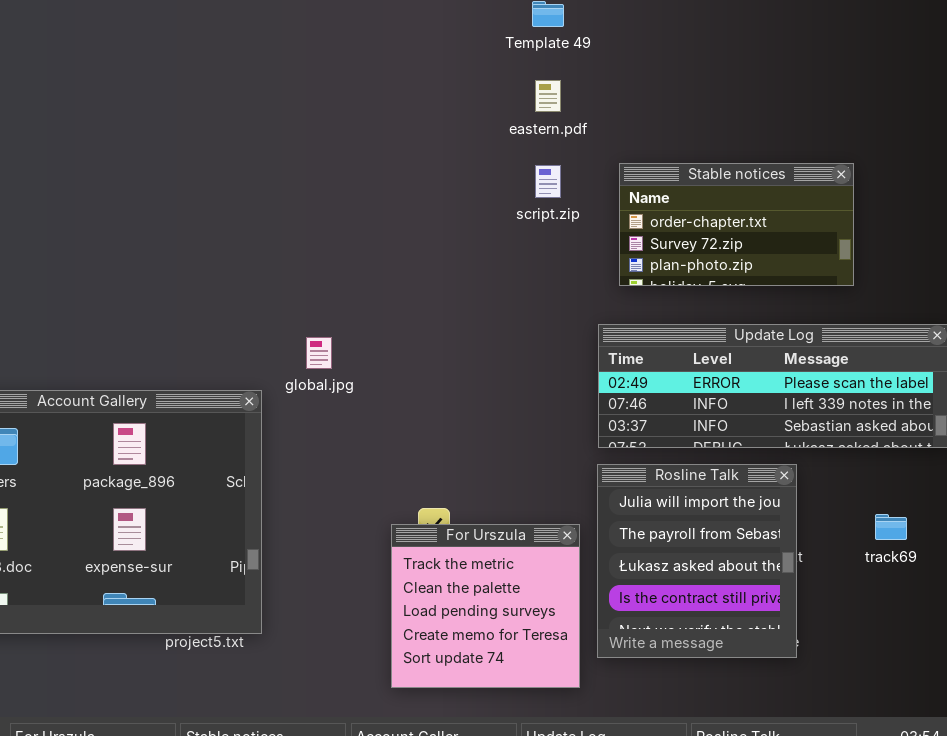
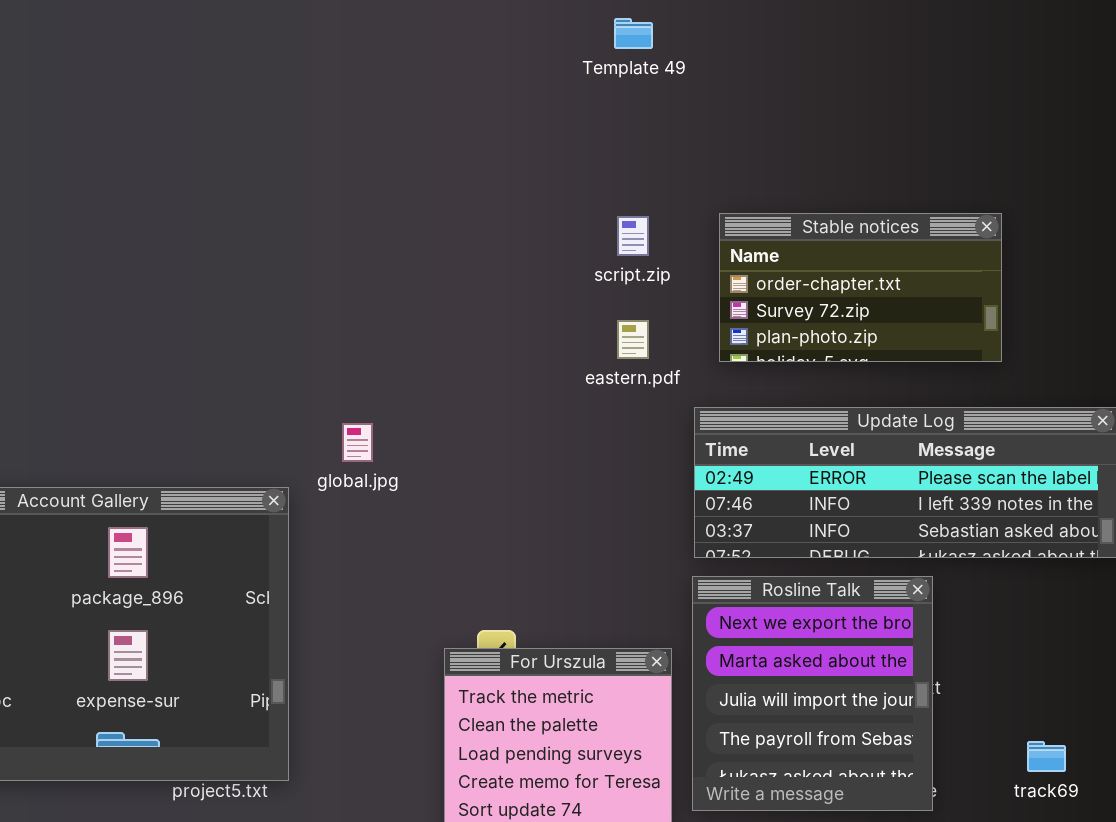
eastern.pdf: [535,80,561,112] -> [617,320,649,359], moved
Rosline Talk: [597,464,797,658] -> [692,576,933,811], scrolled up 2 rows
track69: [875,514,907,540] -> [1027,741,1066,772], moved

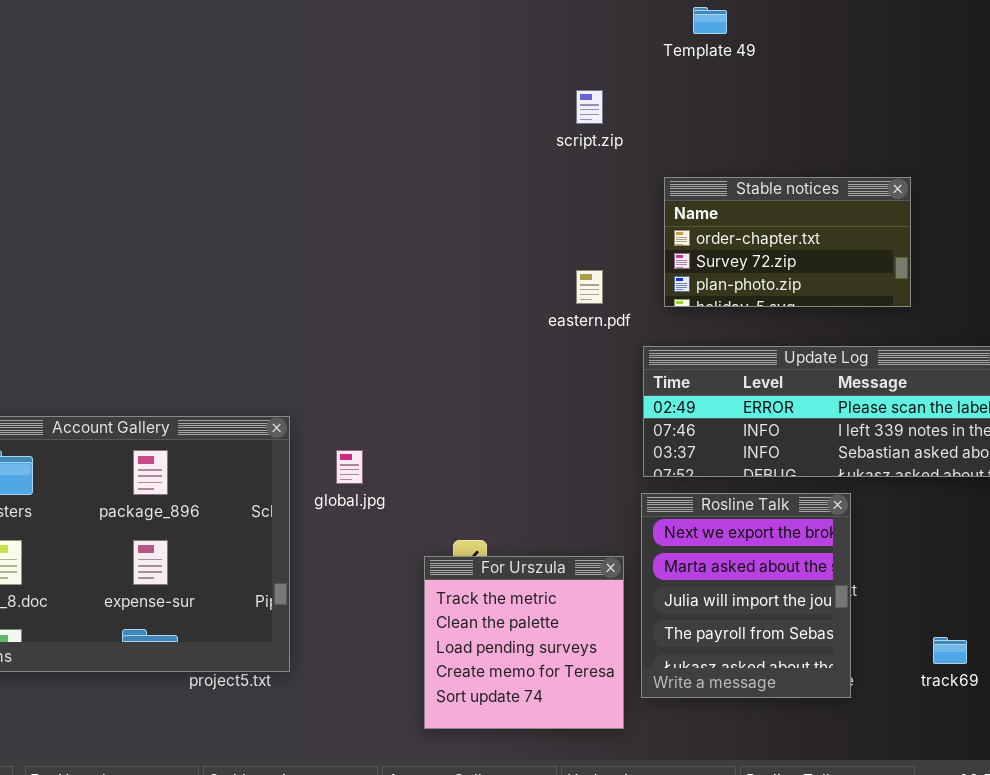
Template 49: [614,18,653,49] -> [693,7,727,34], moved
script.zip: [617,216,649,256] -> [576,90,603,124], moved
global.jpg: [342,423,373,462] -> [336,450,363,484], moved

